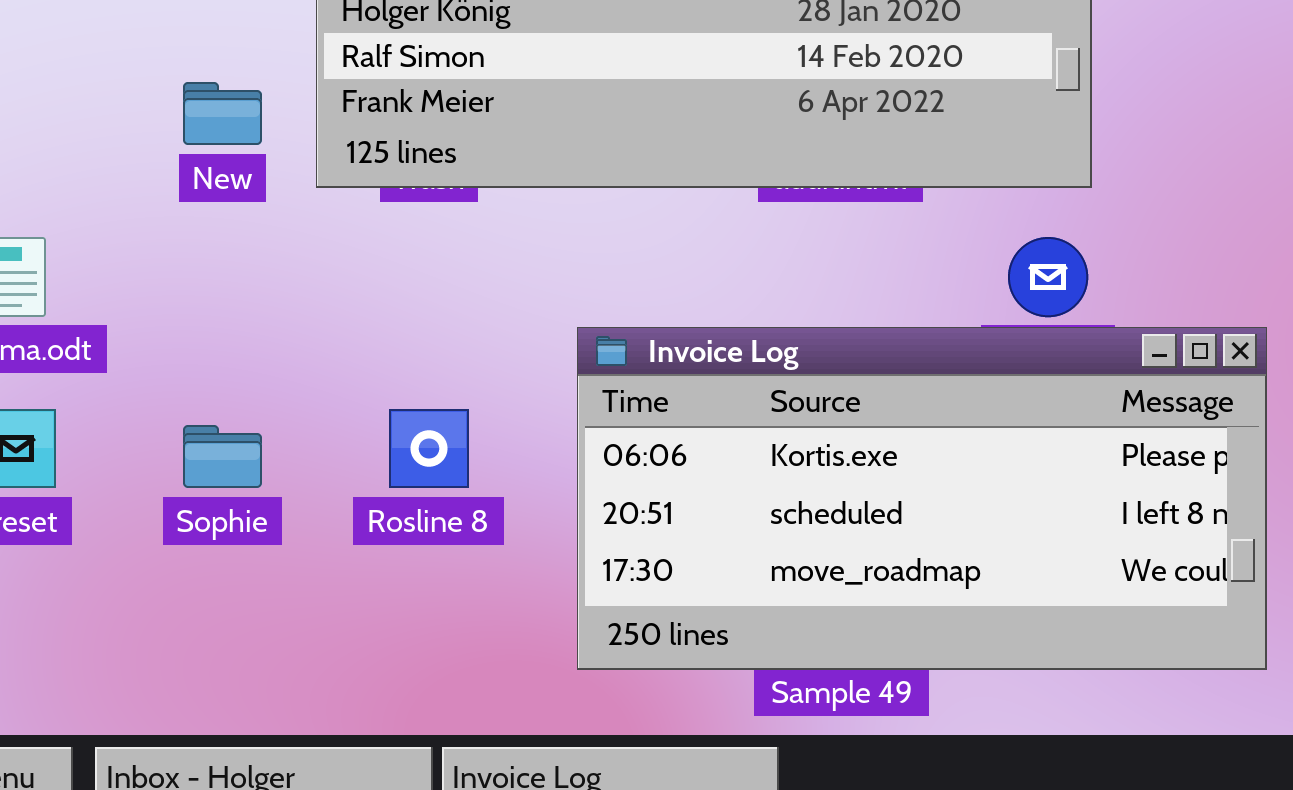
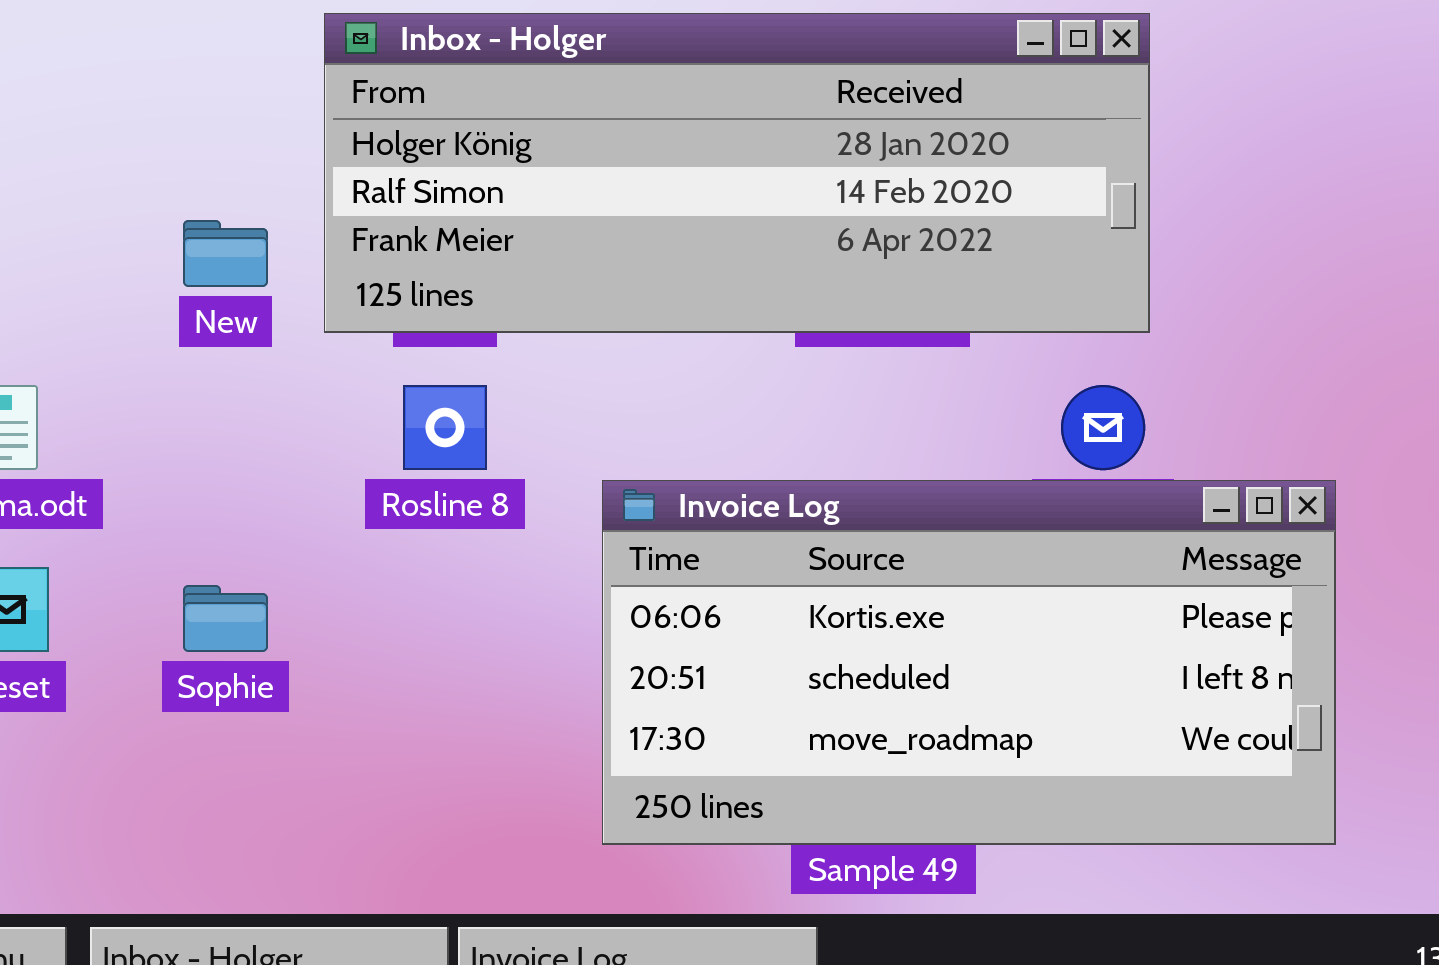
Rosline 8: [389,409,469,488] -> [403,385,487,470], moved

